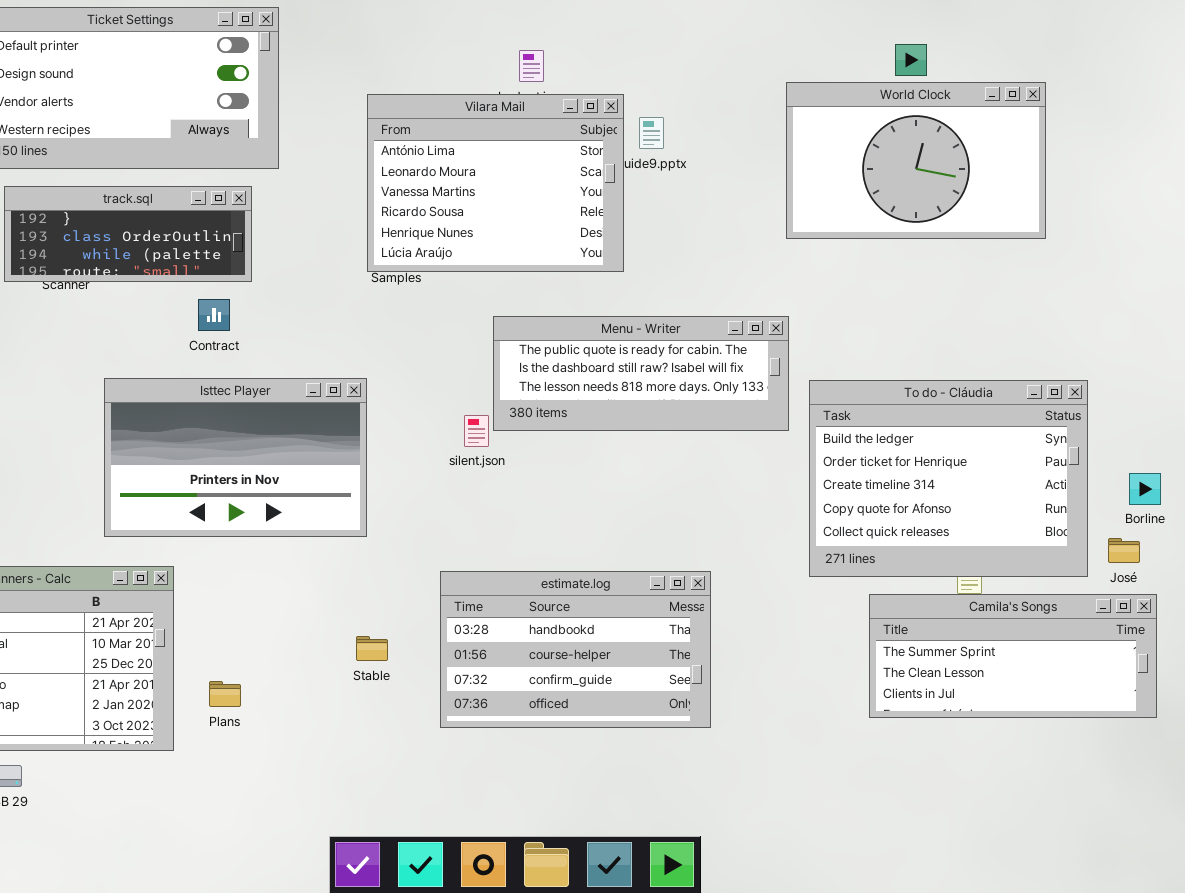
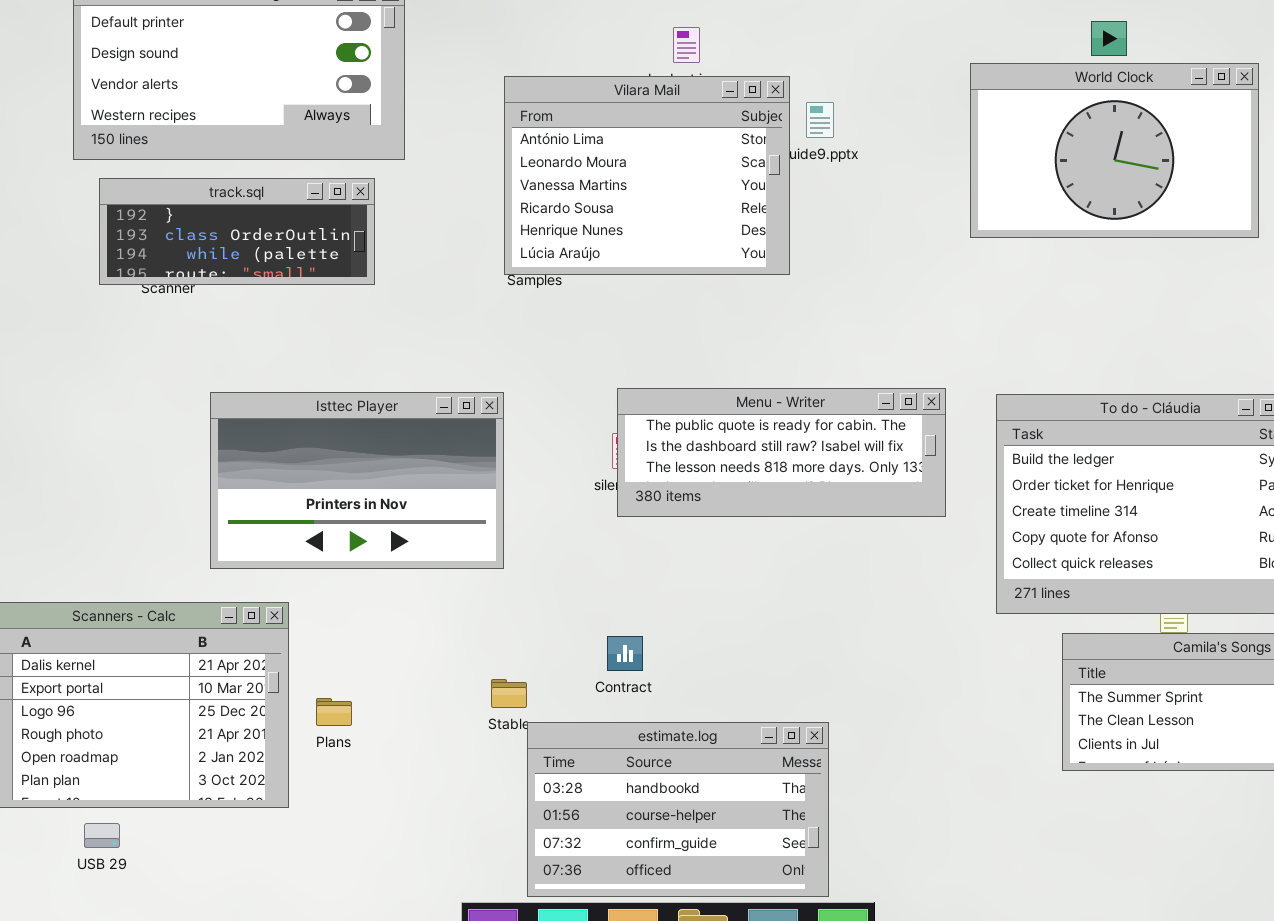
Contract: [198,299,230,331] -> [607,636,643,671], moved
Menu - Writer: [493,316,789,431] -> [617,388,946,517], moved
estimate.log: [440,571,711,728] -> [527,722,829,897], moved
Plans: [209,681,241,707] -> [316,698,352,726], moved

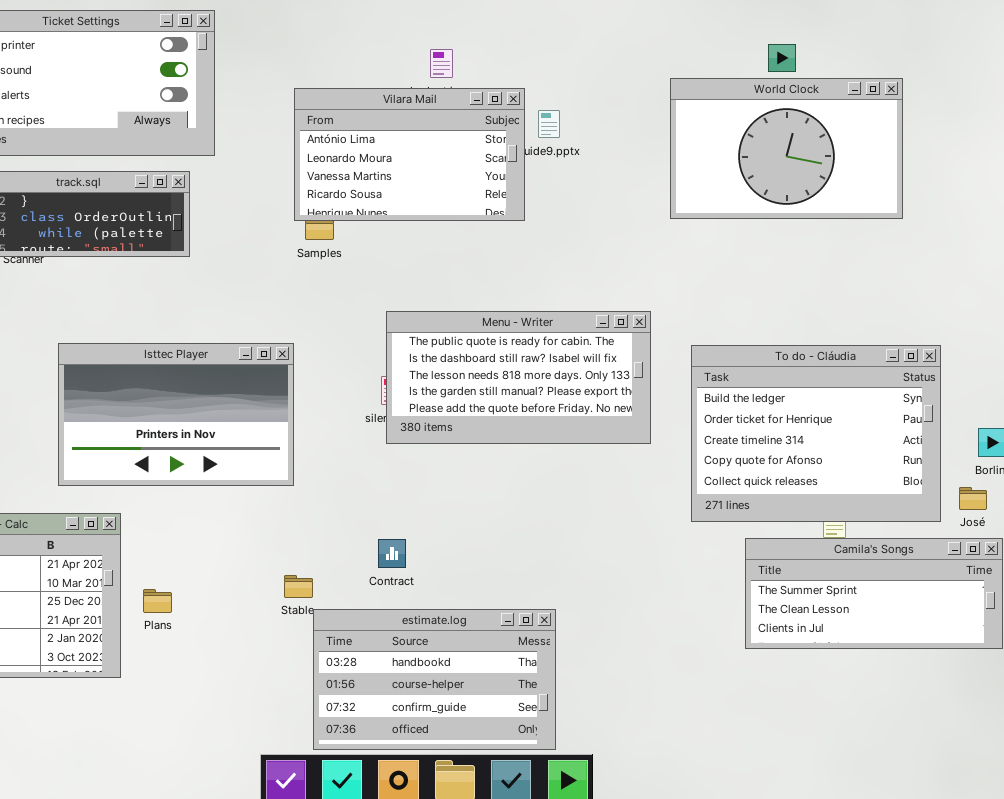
Vilara Mail: [504,76,790,275] -> [294,88,525,221], resized
Menu - Writer: [617,388,946,517] -> [386,311,651,444], resized

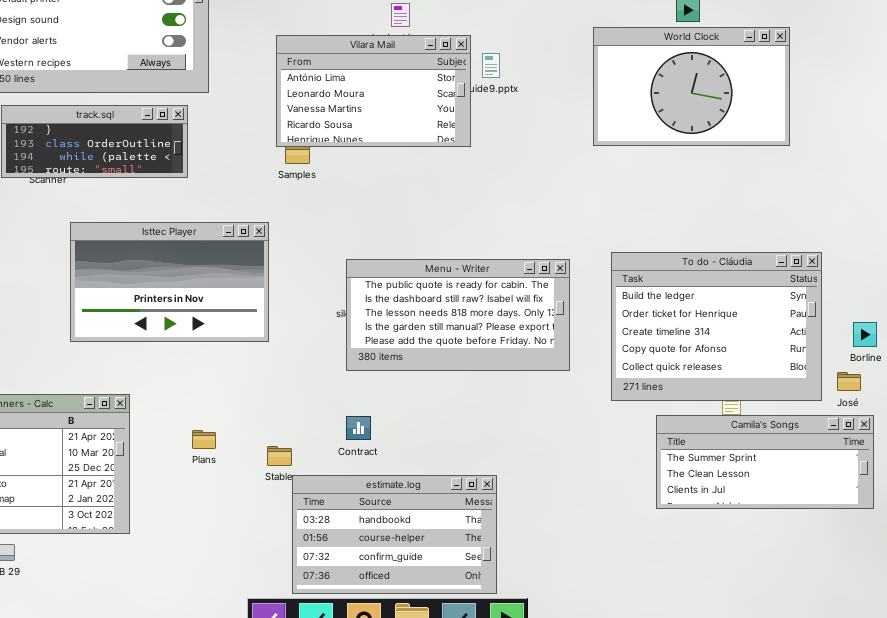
Menu - Writer: [386,311,651,444] -> [346,259,570,371], moved
Isttec Player: [58,343,294,486] -> [70,222,269,342], moved
Plans: [143,589,172,613] -> [192,430,216,449], moved

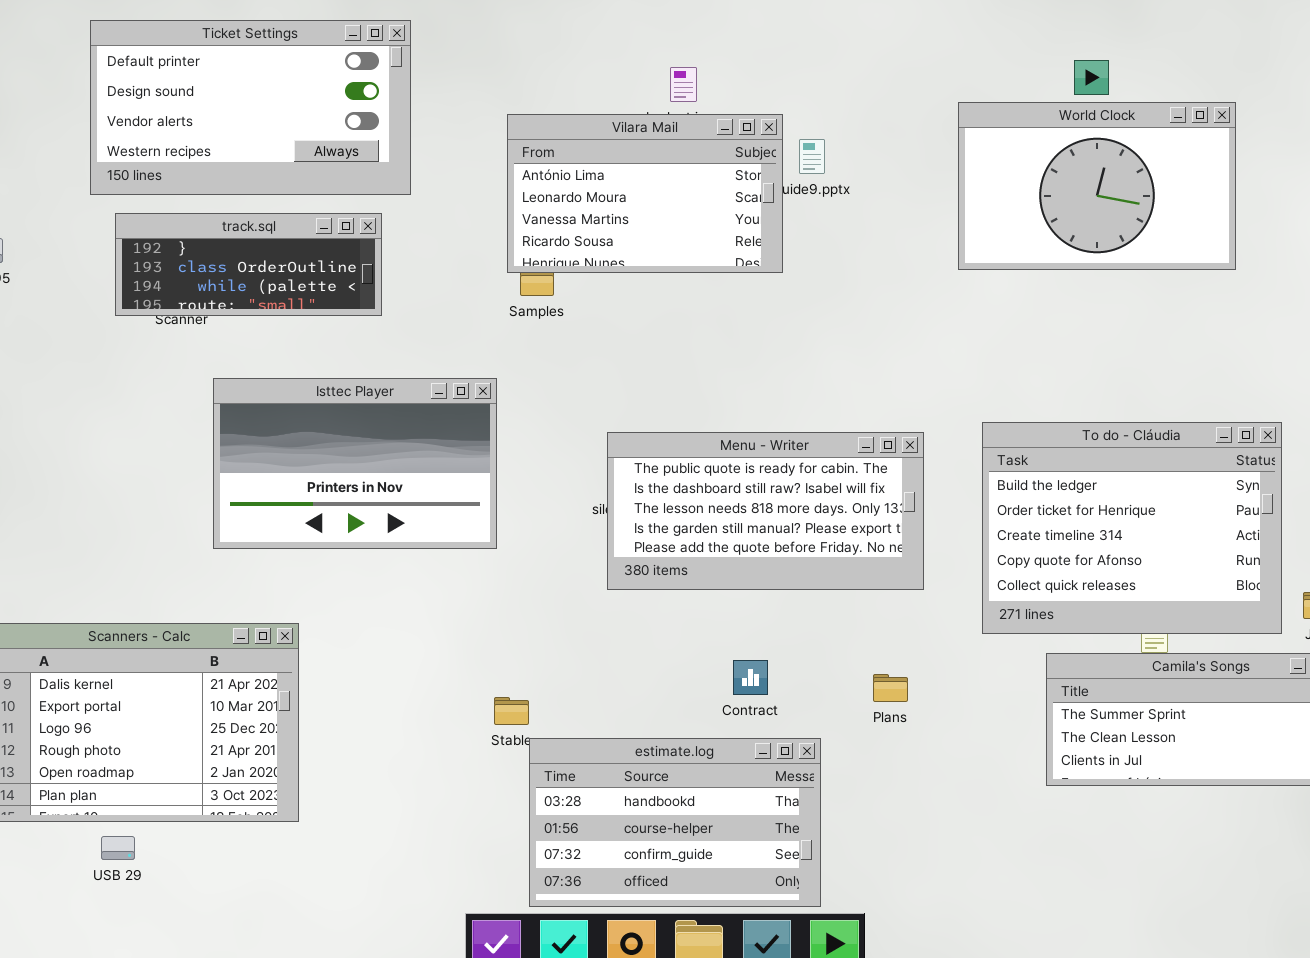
Contract: [346,416,371,440] -> [733,660,768,695], moved
Plans: [192,430,216,449] -> [873,674,908,702], moved

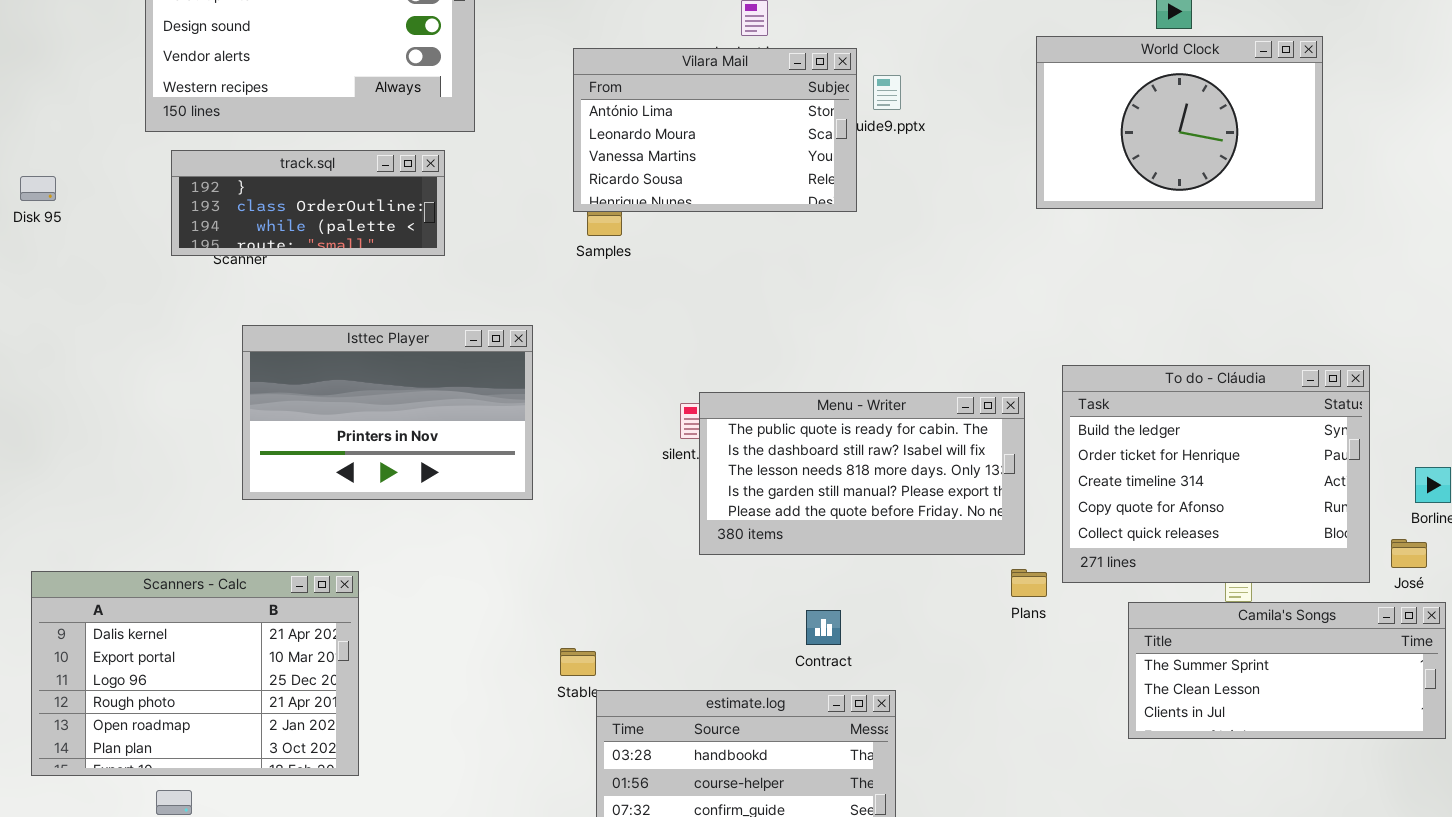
Isttec Player: [213,378,497,549] -> [242,325,533,500], moved
Menu - Writer: [607,432,924,590] -> [699,392,1025,555], moved
Plans: [873,674,908,702] -> [1011,569,1047,597], moved

